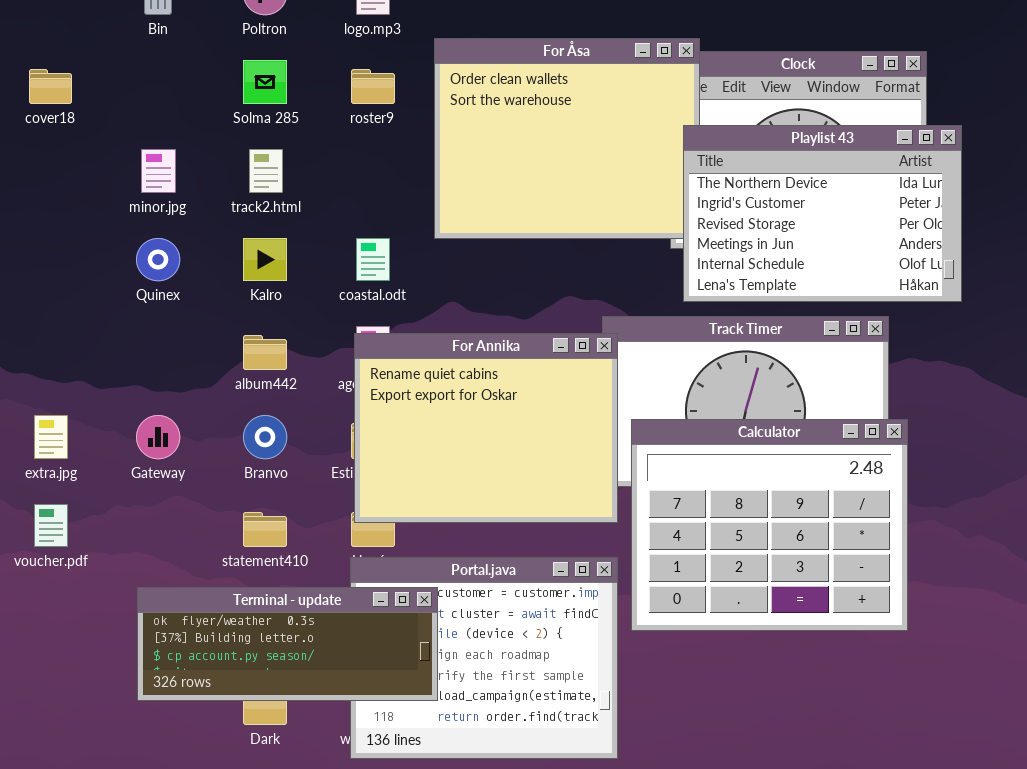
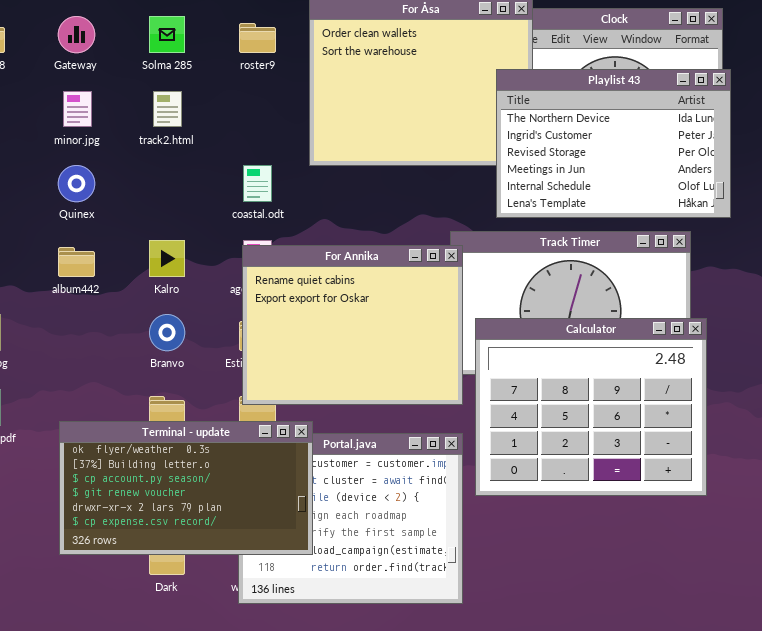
Playlist 43: [683,125,962,302] -> [496,69,731,218], moved
Kalro: [243,238,287,281] -> [149,240,185,277], moved
album442: [243,335,287,370] -> [58,247,95,277], moved
Gateway: [136,415,180,459] -> [58,16,95,53], moved
Terminal - update: [137,587,438,701] -> [59,421,313,555], resized

